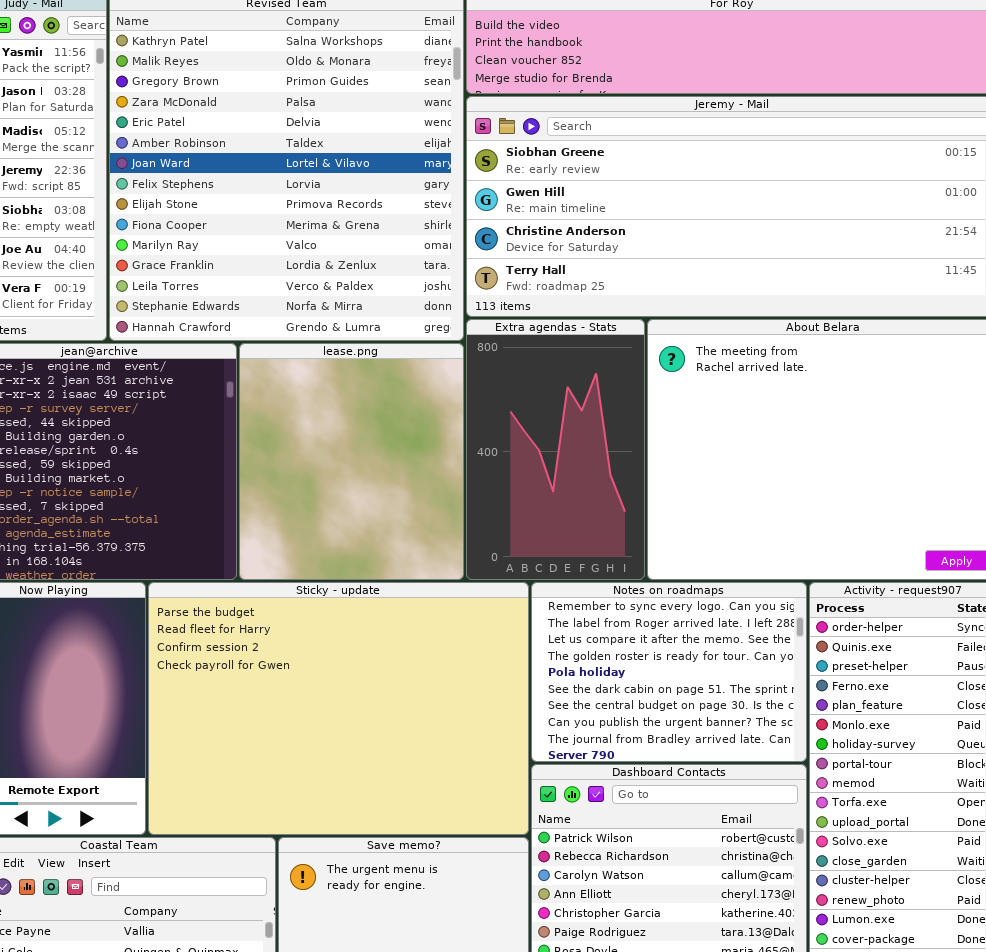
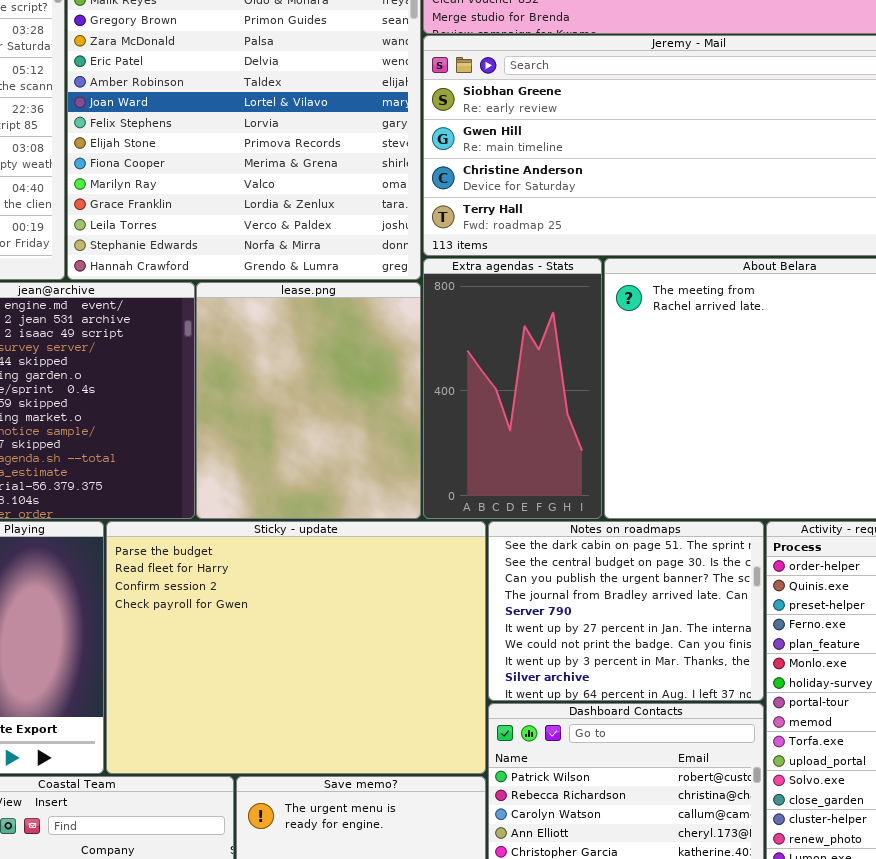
Notes on roadmaps: [531,582,807,762] -> [488,521,764,701], scrolled down 5 rows

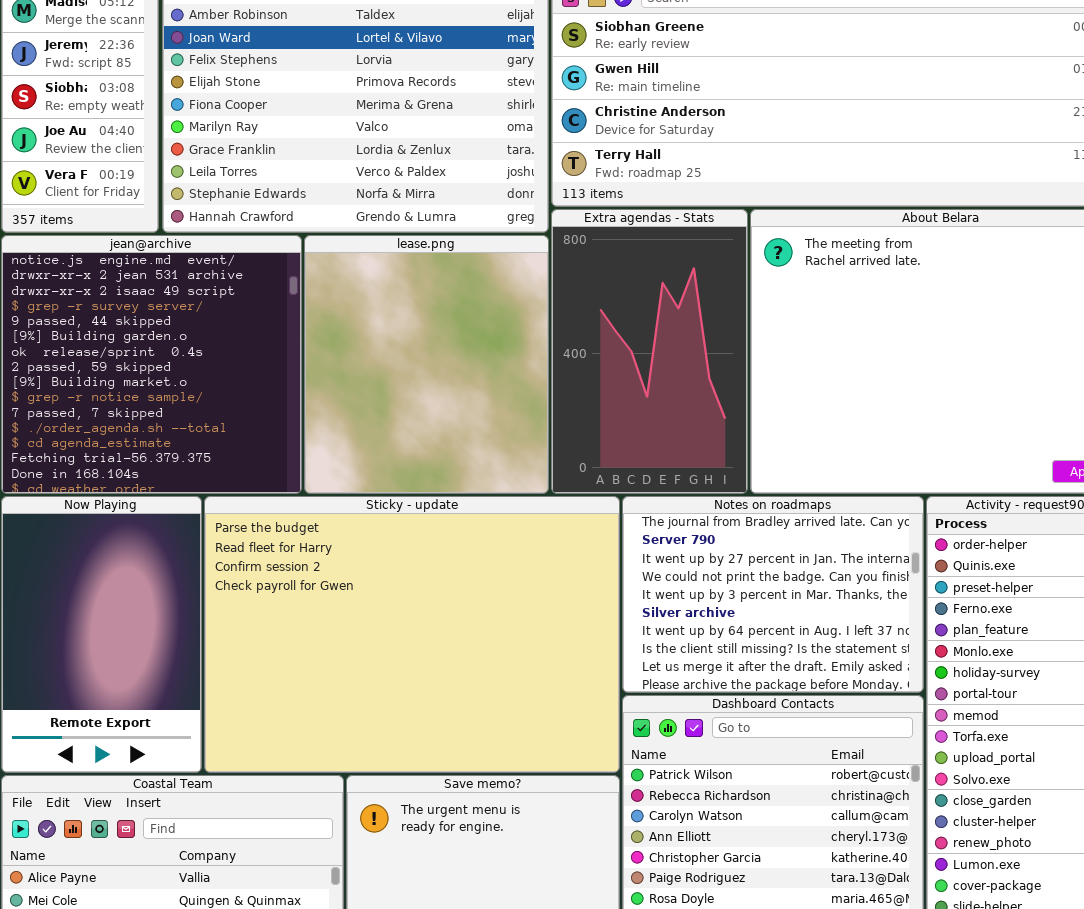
Notes on roadmaps: [488,521,764,701] -> [622,496,924,693], scrolled down 3 rows

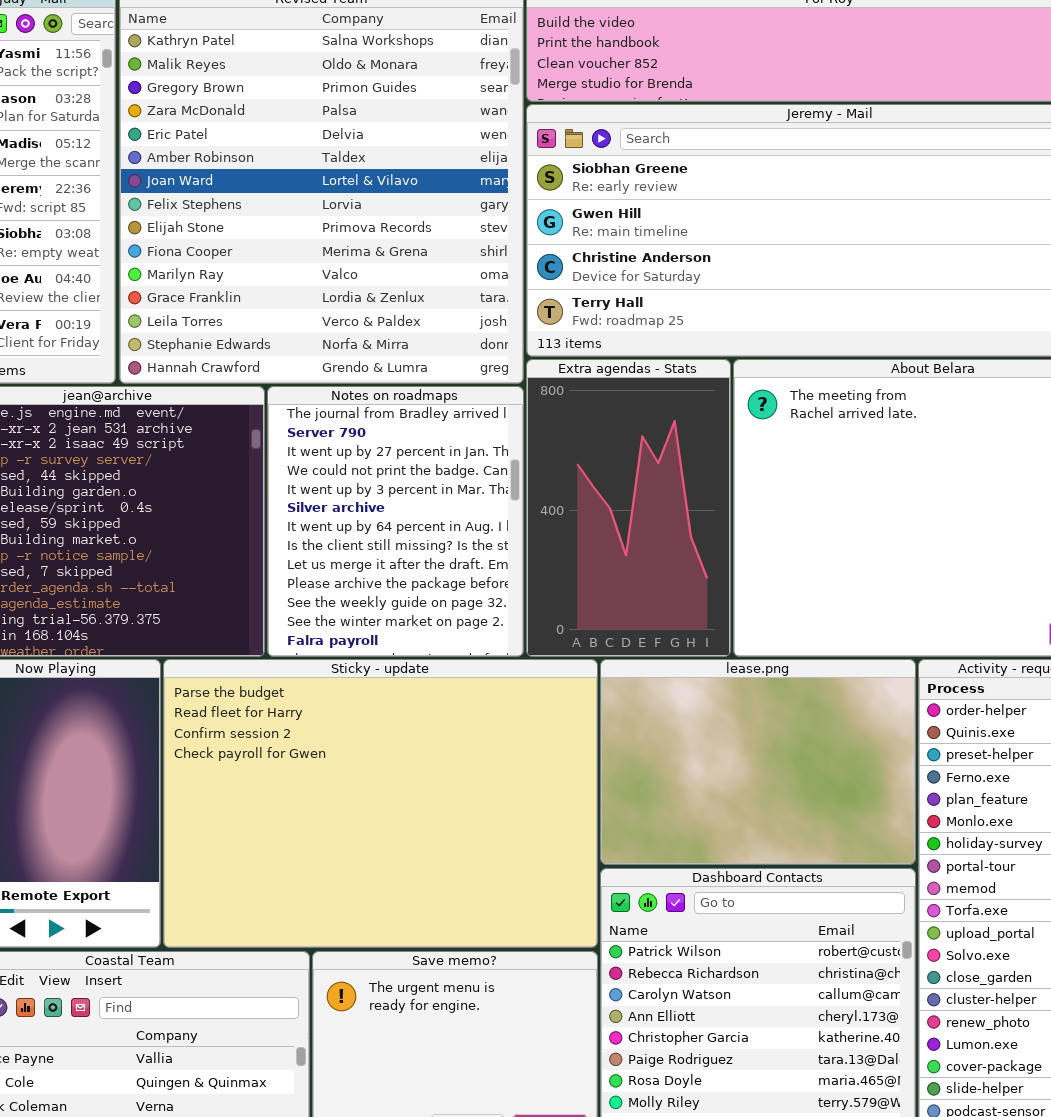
lease.png: [304,235,549,494] -> [600,659,916,865], moved, resized
Notes on roadmaps: [622,496,924,693] -> [267,386,524,657], moved, resized

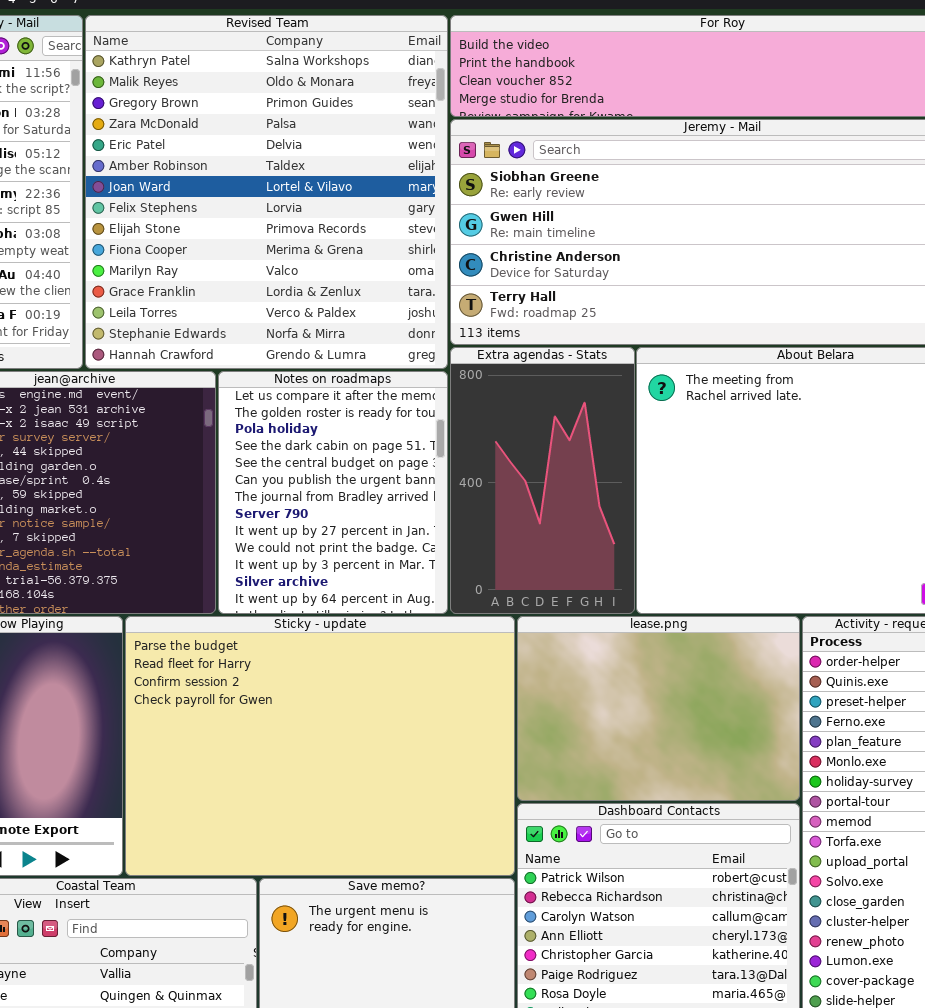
Notes on roadmaps: [267,386,524,657] -> [218,371,448,614], scrolled up 6 rows

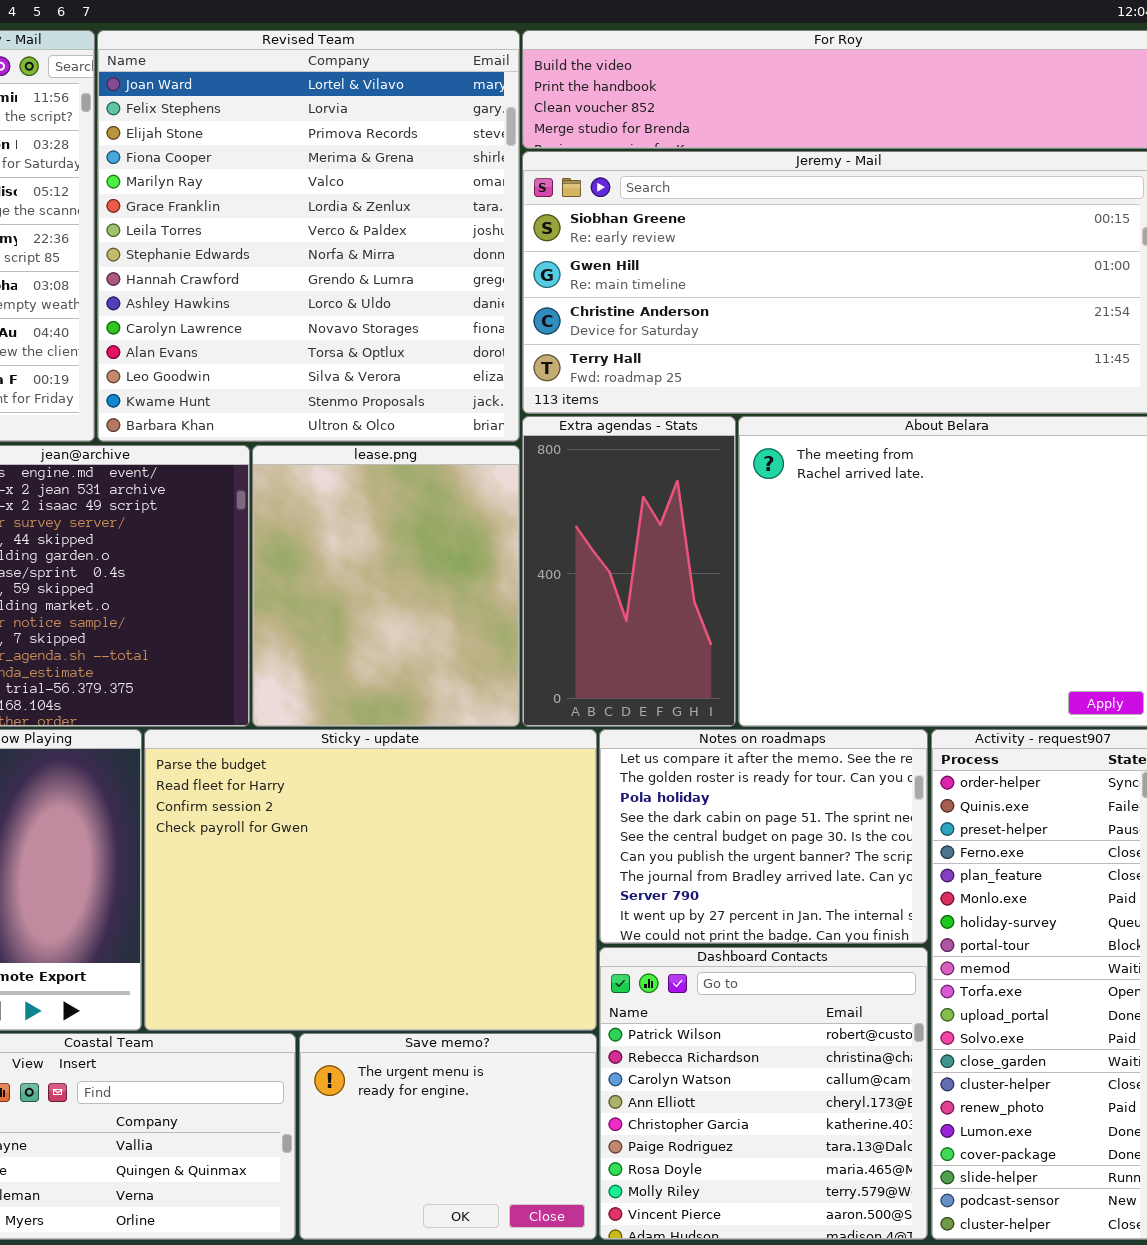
Revised Team: [85,15,448,369] -> [97,30,520,442], scrolled down 6 rows
Notes on roadmaps: [218,371,448,614] -> [599,729,928,944], moved, resized
lease.png: [517,616,800,801] -> [252,445,520,727], moved, resized

